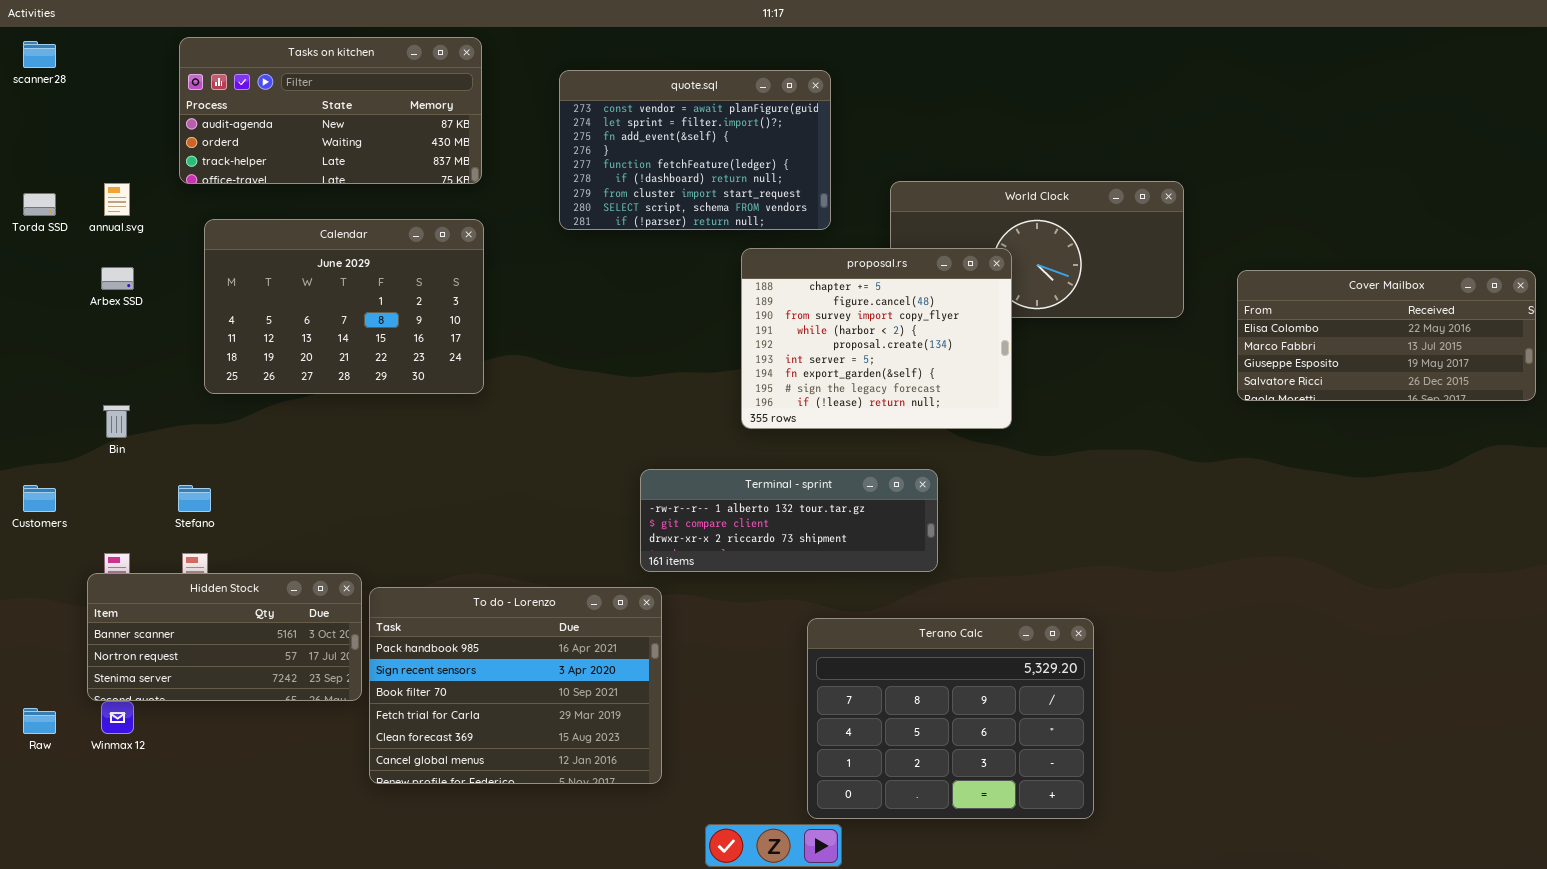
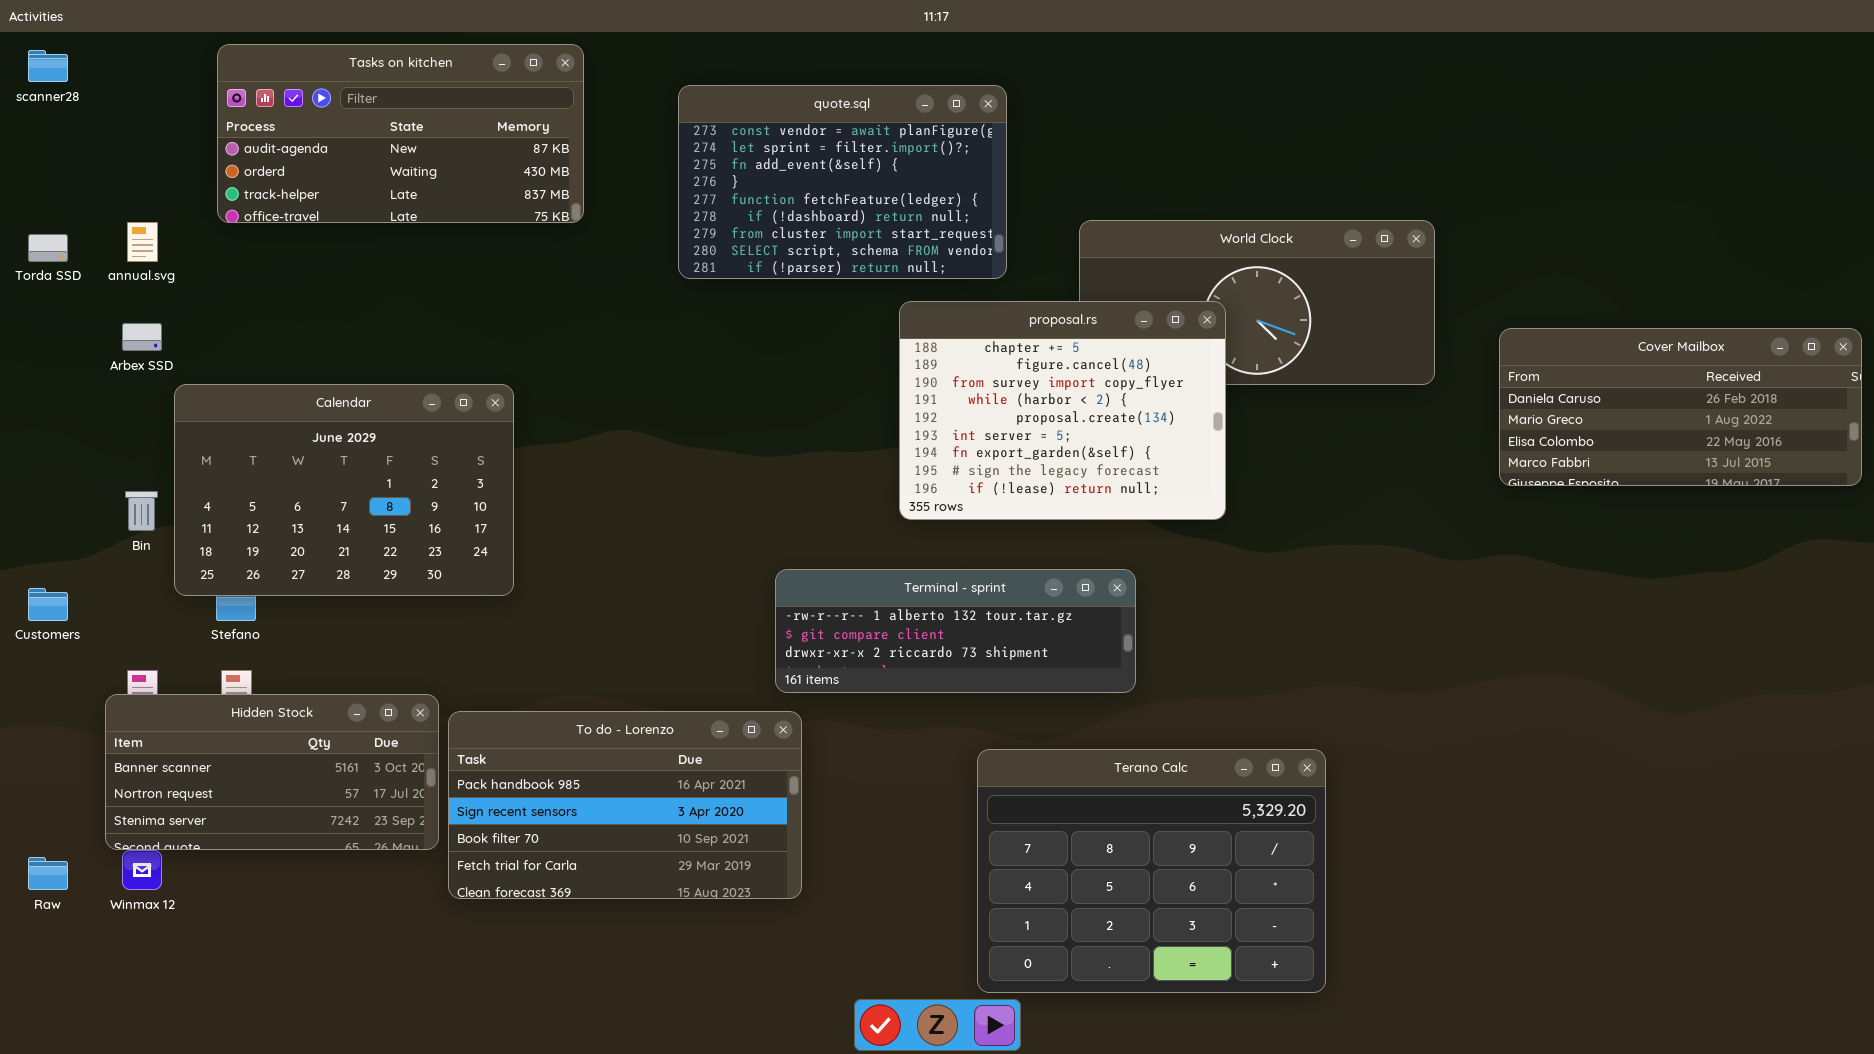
Calendar: [204,219,484,394] -> [174,384,514,596], moved
Cover Mailbox: [1237,270,1536,401] -> [1499,328,1862,486], scrolled up 2 rows
To do - Lorenzo: [369,587,662,784] -> [448,711,802,899], resized

